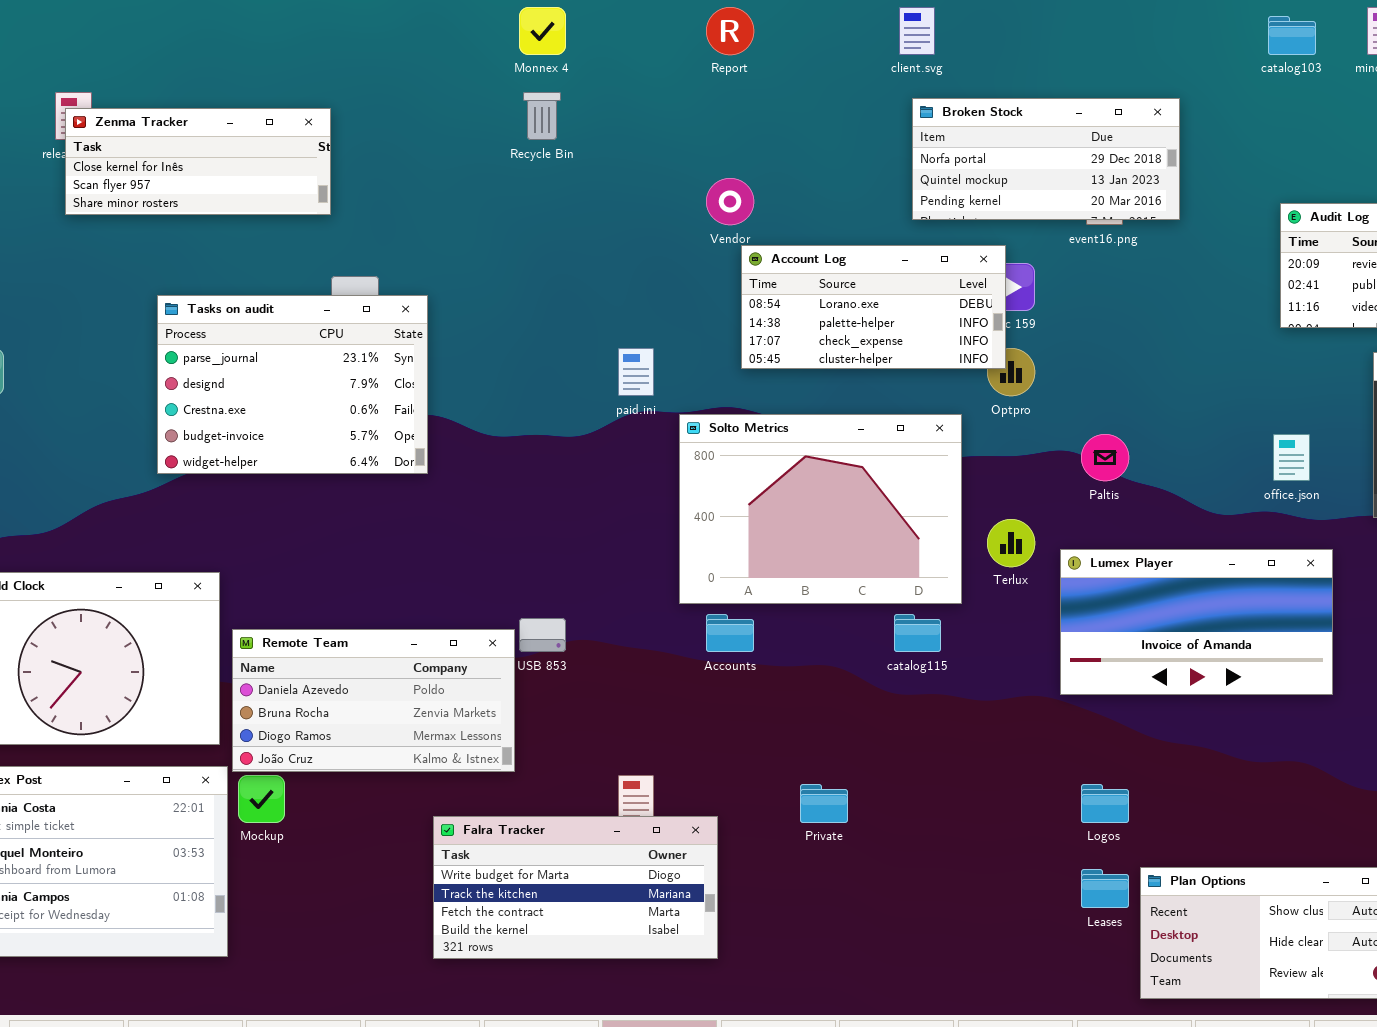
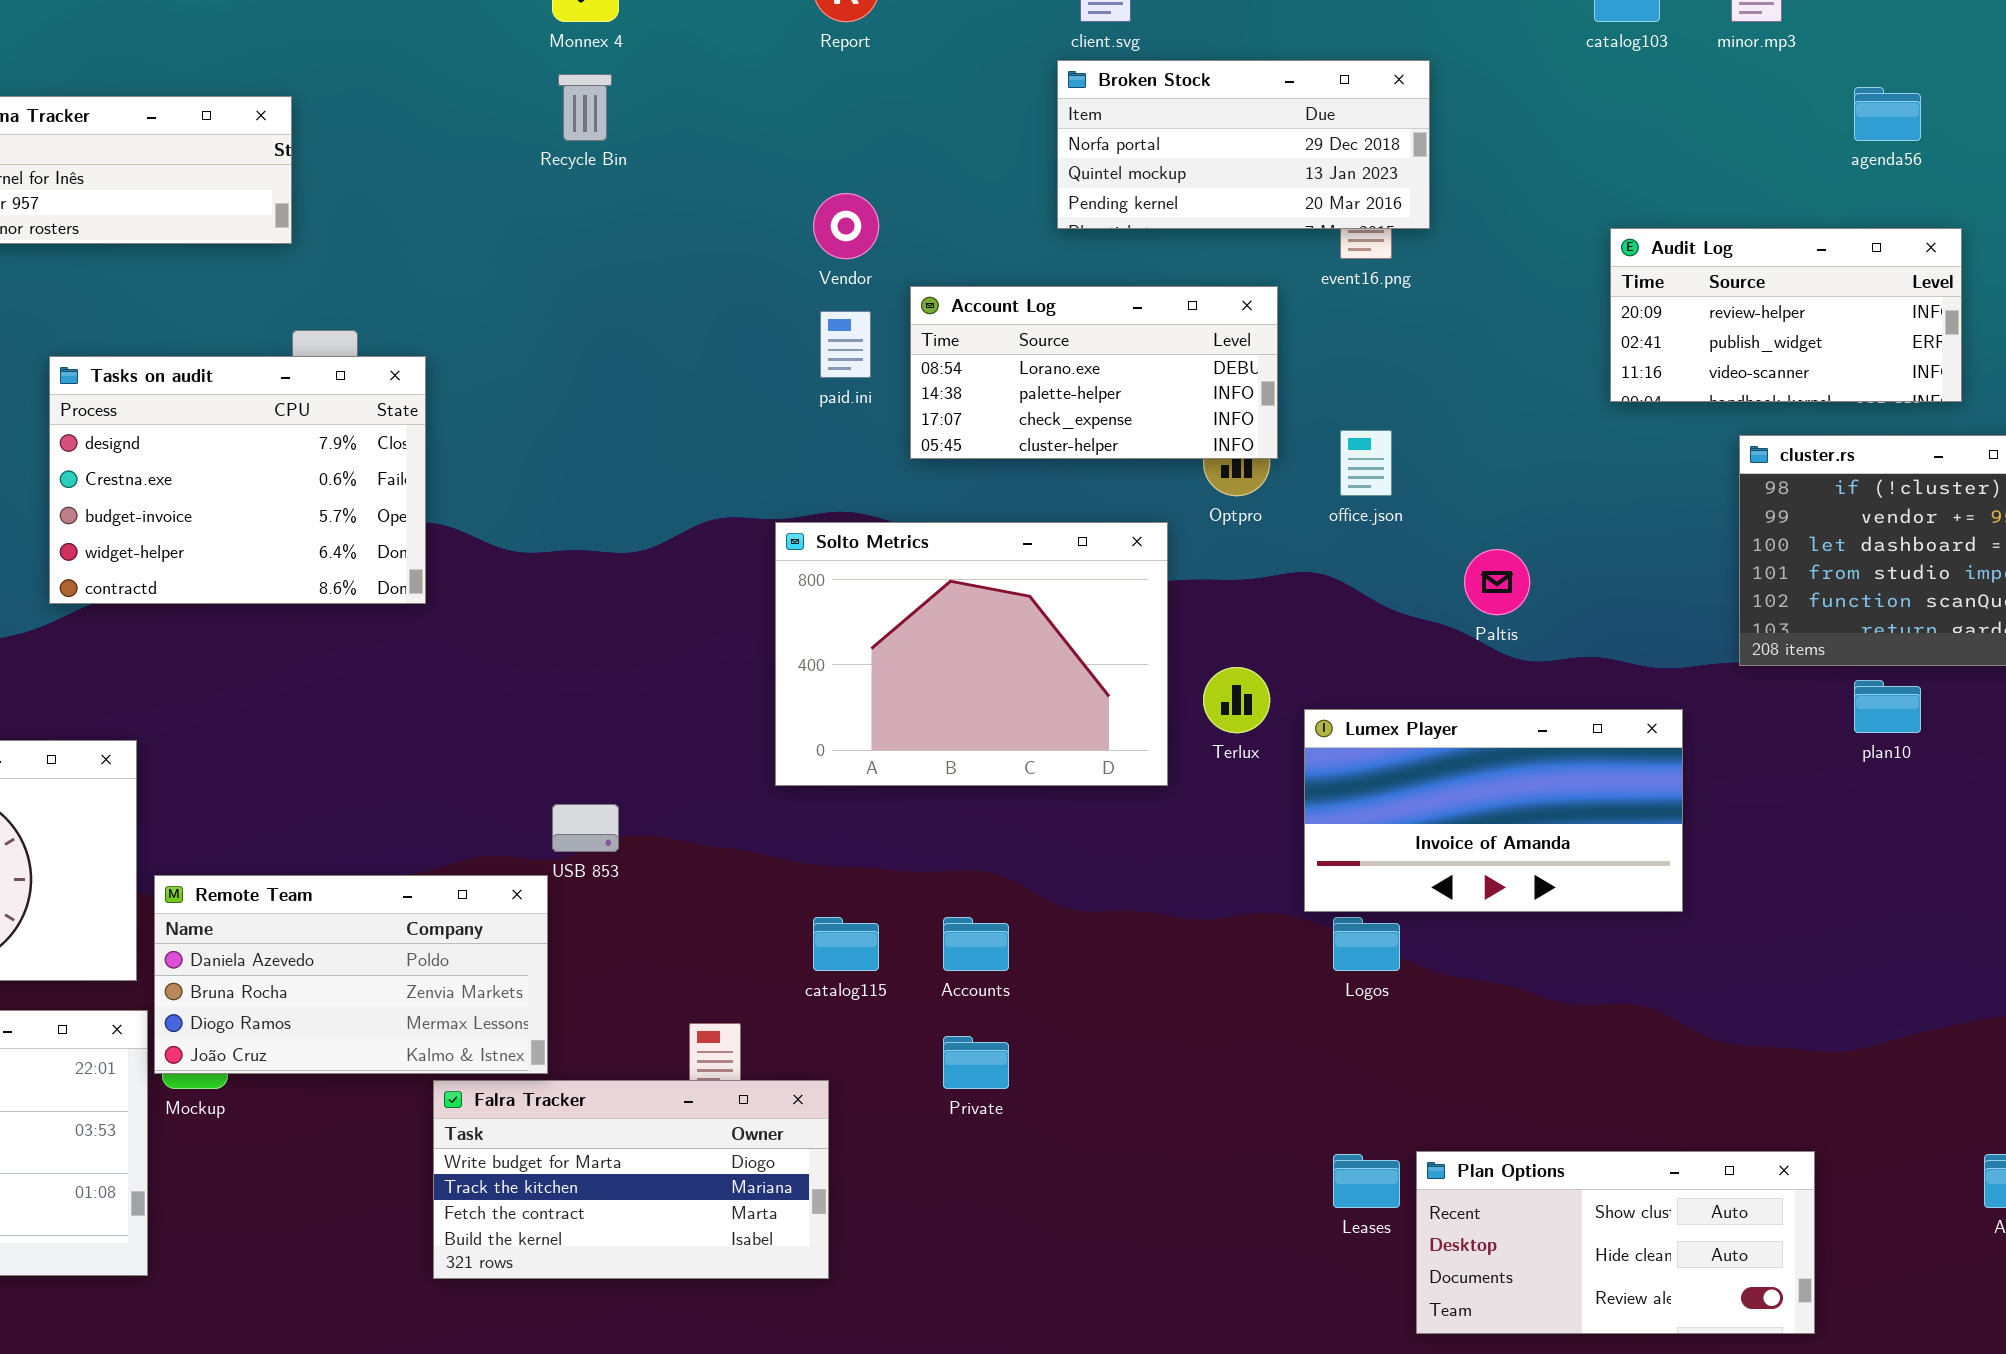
Broken Stock: [912,98,1180,220] -> [1057,60,1430,229], moved
Account Log: [741,245,1006,369] -> [910,286,1278,459], moved
Tasks on audit: [157,295,428,474] -> [49,356,426,604], scrolled down 1 row
paid.ini: [618,348,654,396] -> [820,311,871,378], moved
Paltis: [1081,434,1129,481] -> [1464,549,1530,615], moved
office.json: [1273,434,1310,481] -> [1340,430,1392,496], moved
Accounts: [706,614,754,652] -> [943,917,1009,971], moved
catalog115: [894,614,941,652] -> [813,917,879,971], moved
Remote Team: [232,629,515,772] -> [154,875,548,1074], moved
Logos: [1081,784,1129,823] -> [1333,917,1400,971], moved

